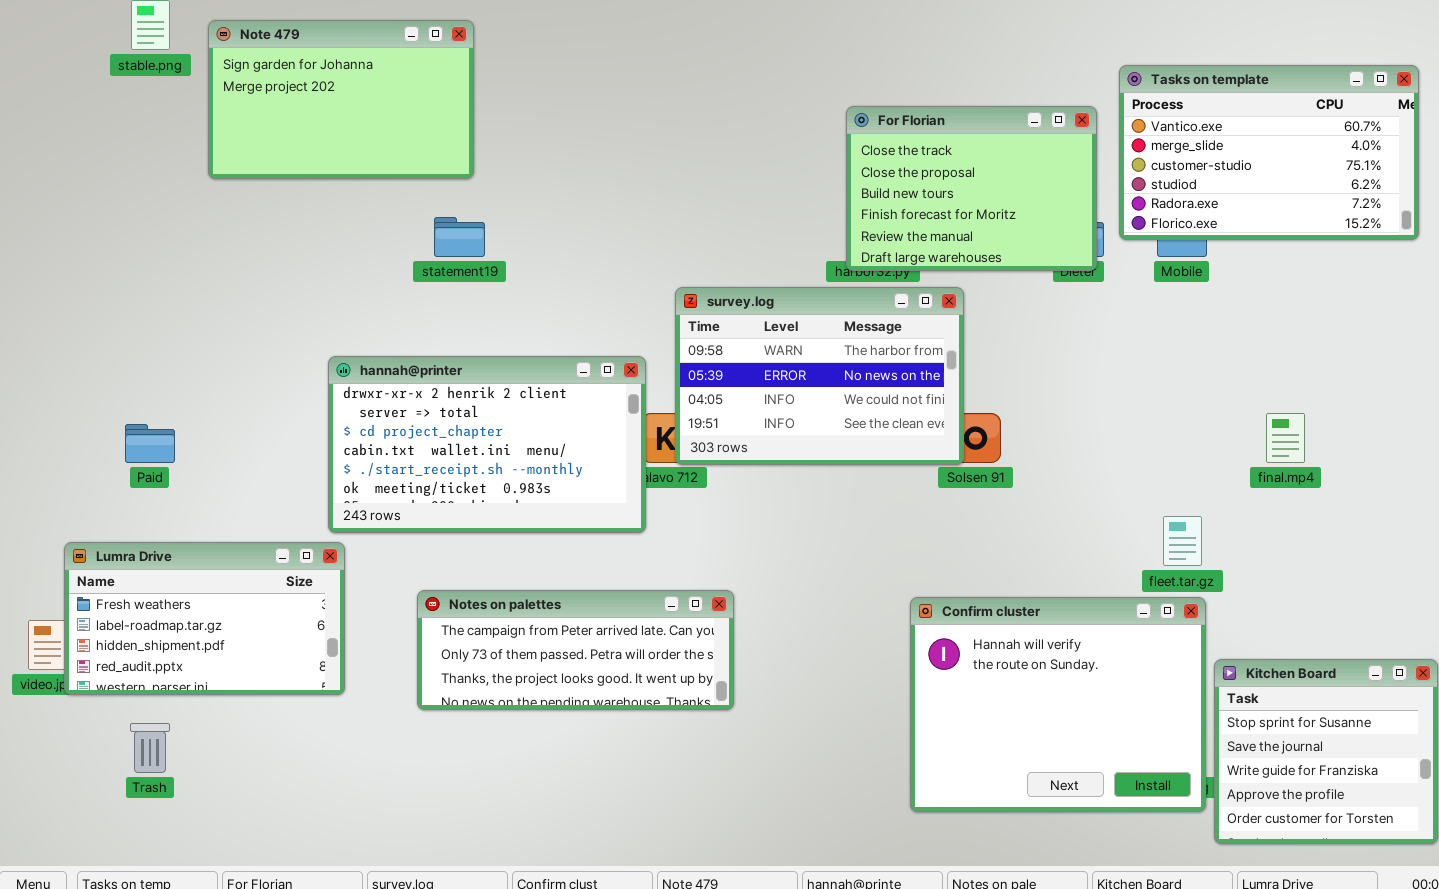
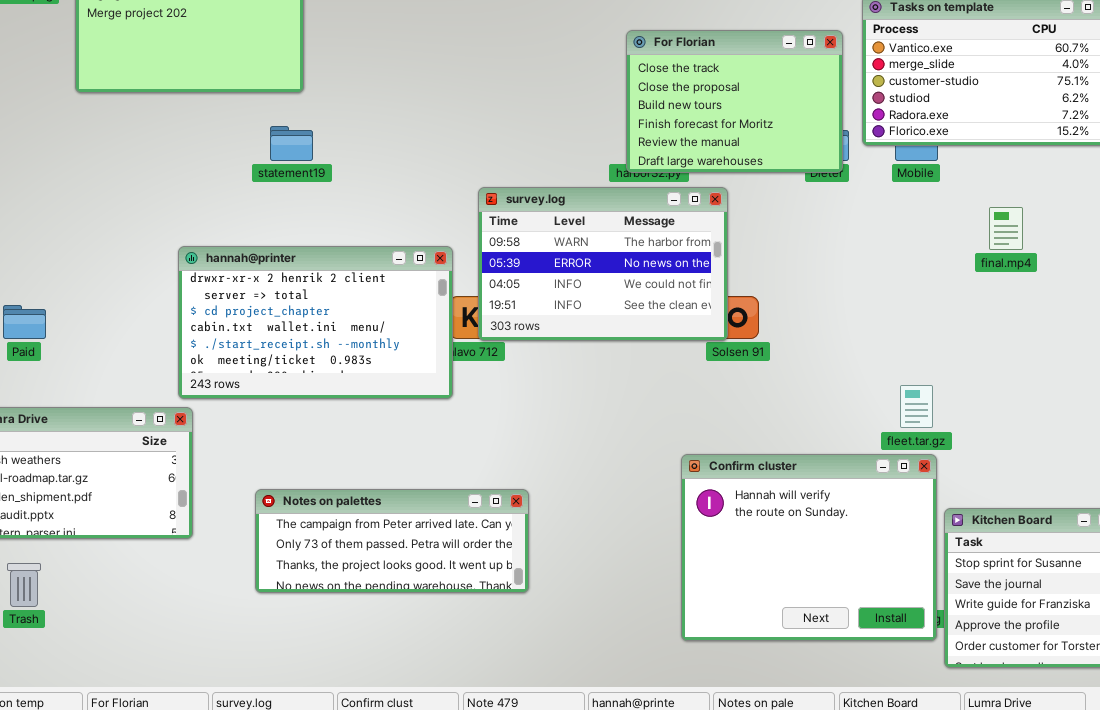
final.mp4: [1266,413,1305,463] -> [989,207,1023,250], moved
Notes on palettes: [417,590,734,710] -> [255,489,529,593], moved

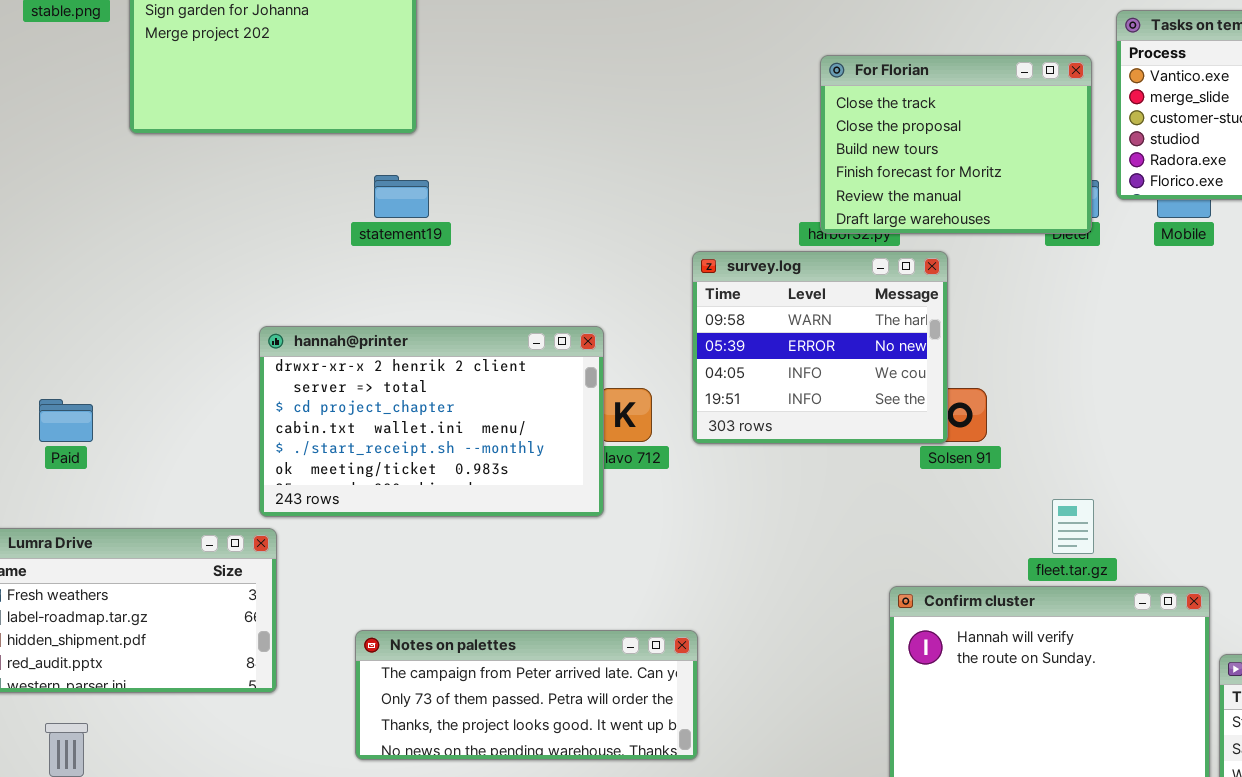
survey.log: [478,187,728,341] -> [692,251,948,444], resized
fleet.tar.gz: [900,385,933,428] -> [1052,499,1094,554], moved

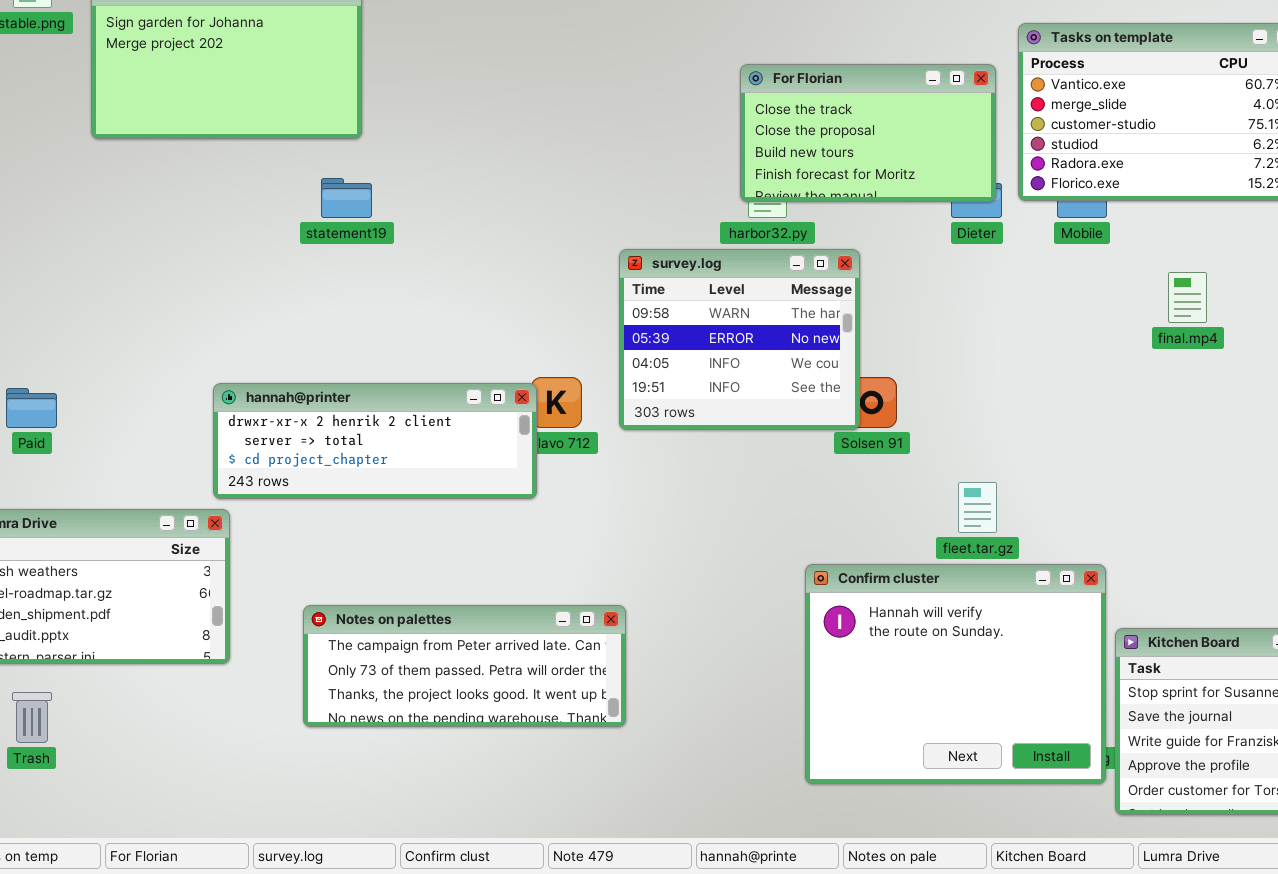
For Florian: [820,55,1092,234] -> [740,64,996,202], resized
hannah@printer: [259,326,604,517] -> [213,383,537,499], resized

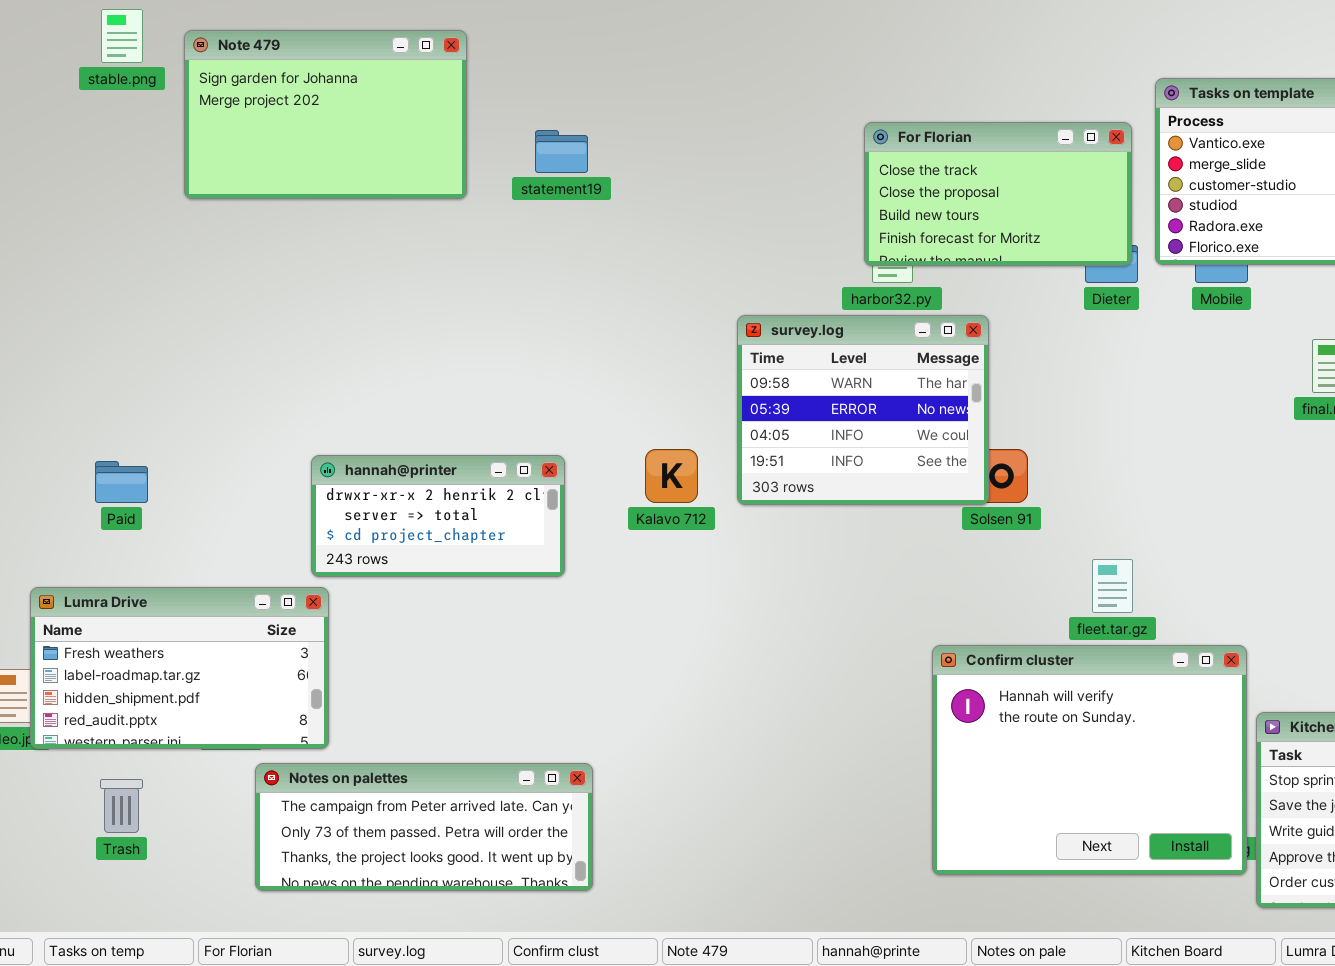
statement19: [321,178,372,218] -> [535,130,588,173], moved
hannah@printer: [213,383,537,499] -> [311,455,565,577], resized
Notes on palettes: [303,605,626,727] -> [255,763,593,891], moved

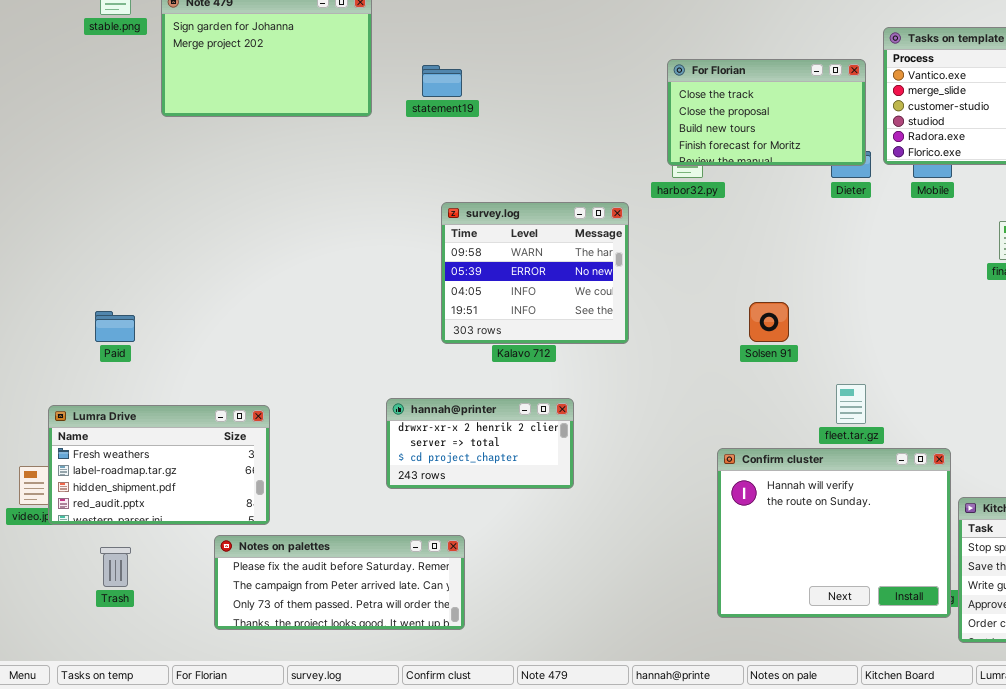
survey.log: [737,315,989,505] -> [441,202,629,344], moved
hannah@printer: [311,455,565,577] -> [386,398,574,489], moved
Notes on palettes: [255,763,593,891] -> [214,535,465,630], scrolled up 1 row

